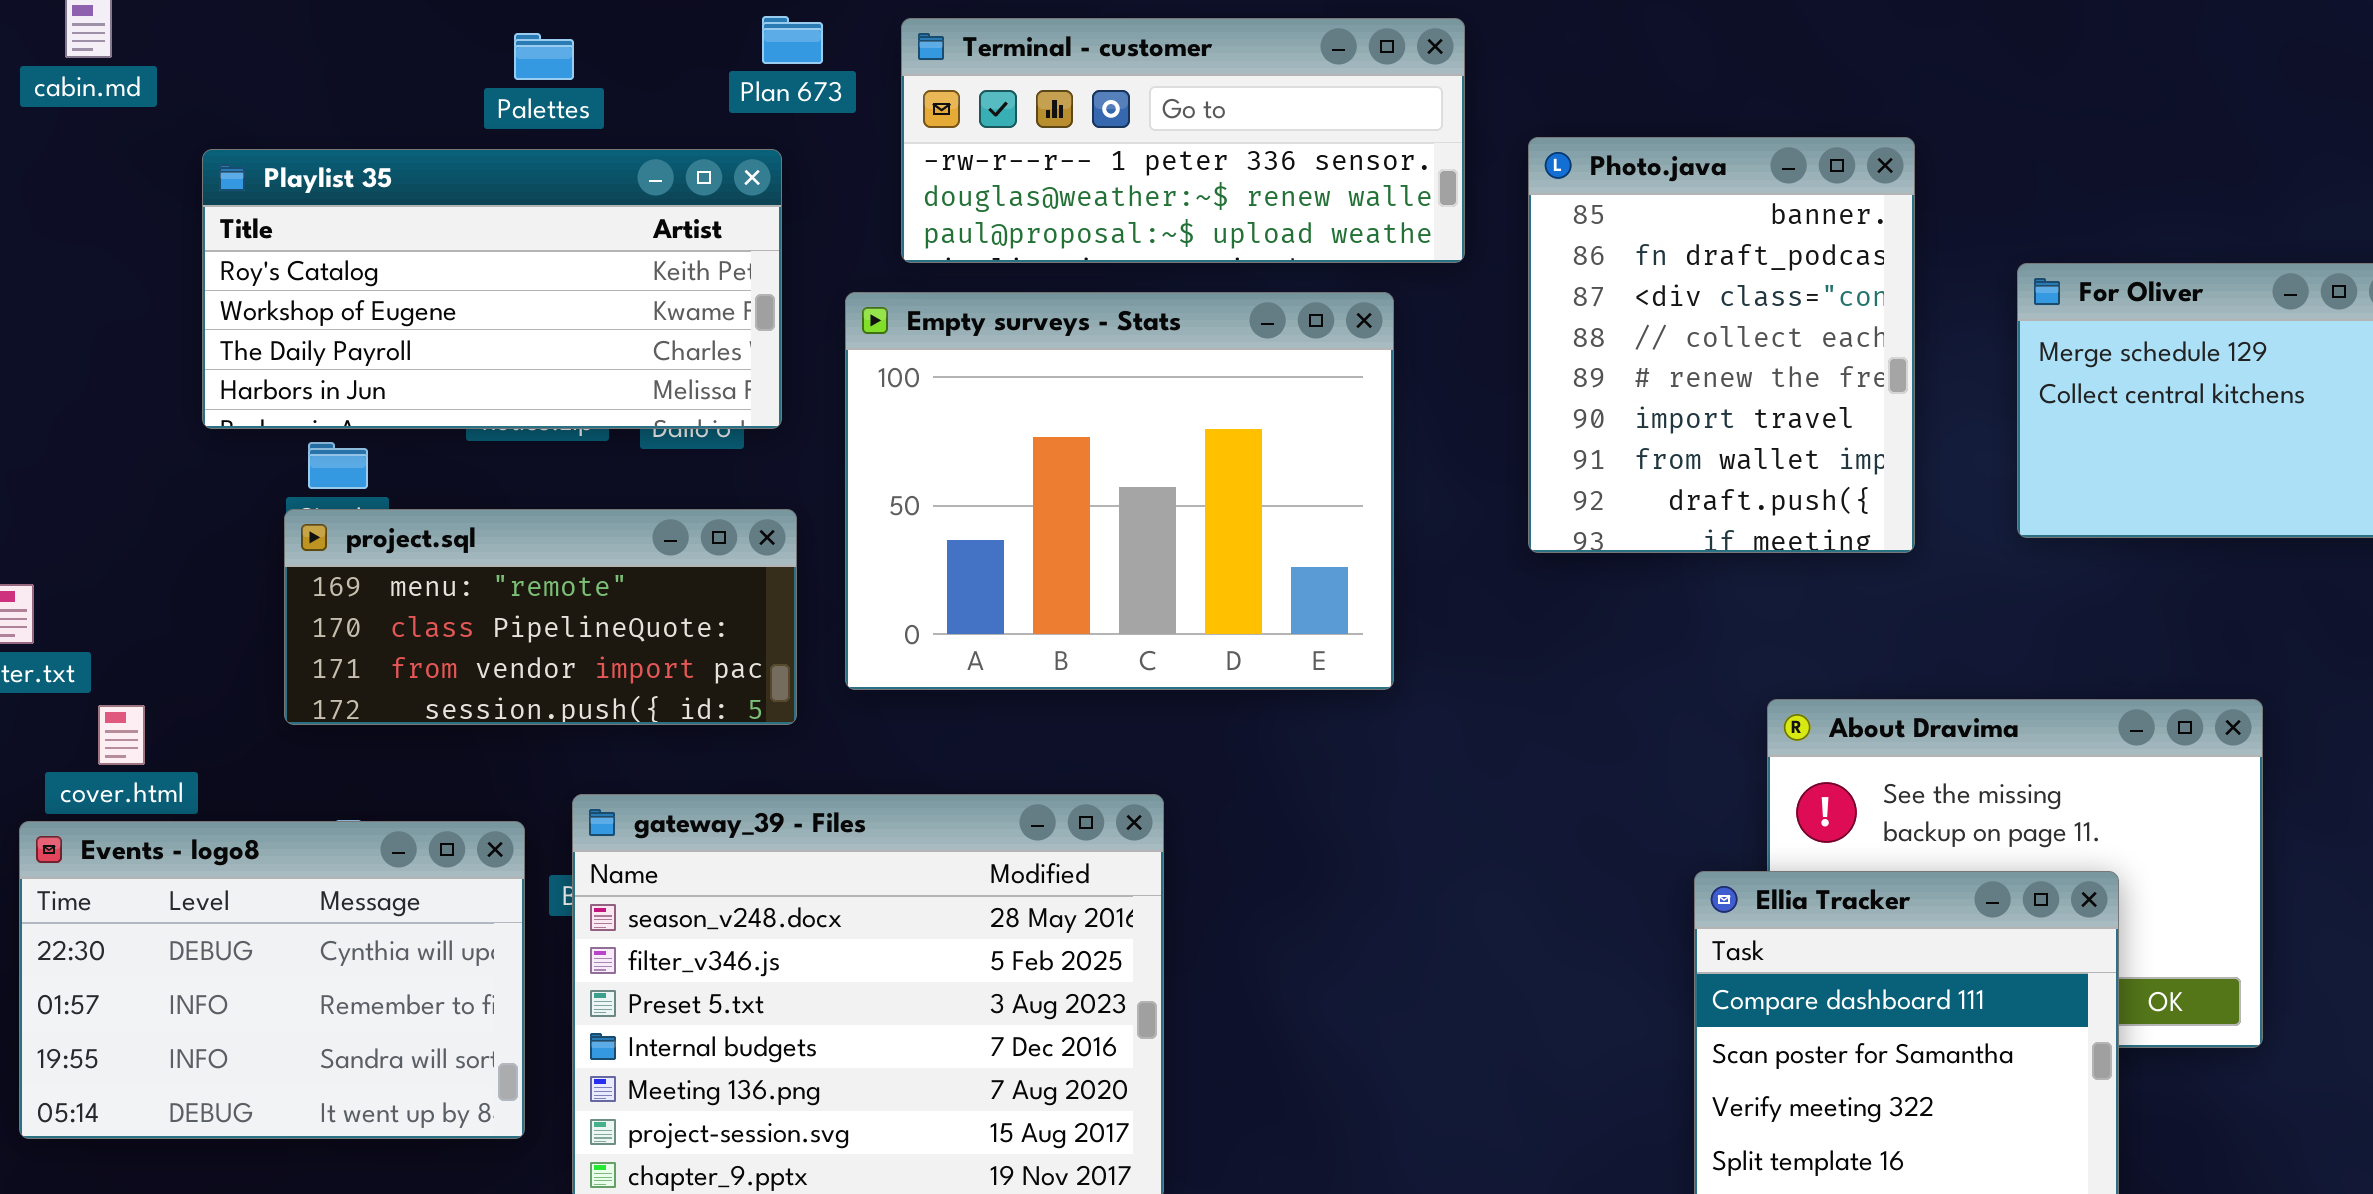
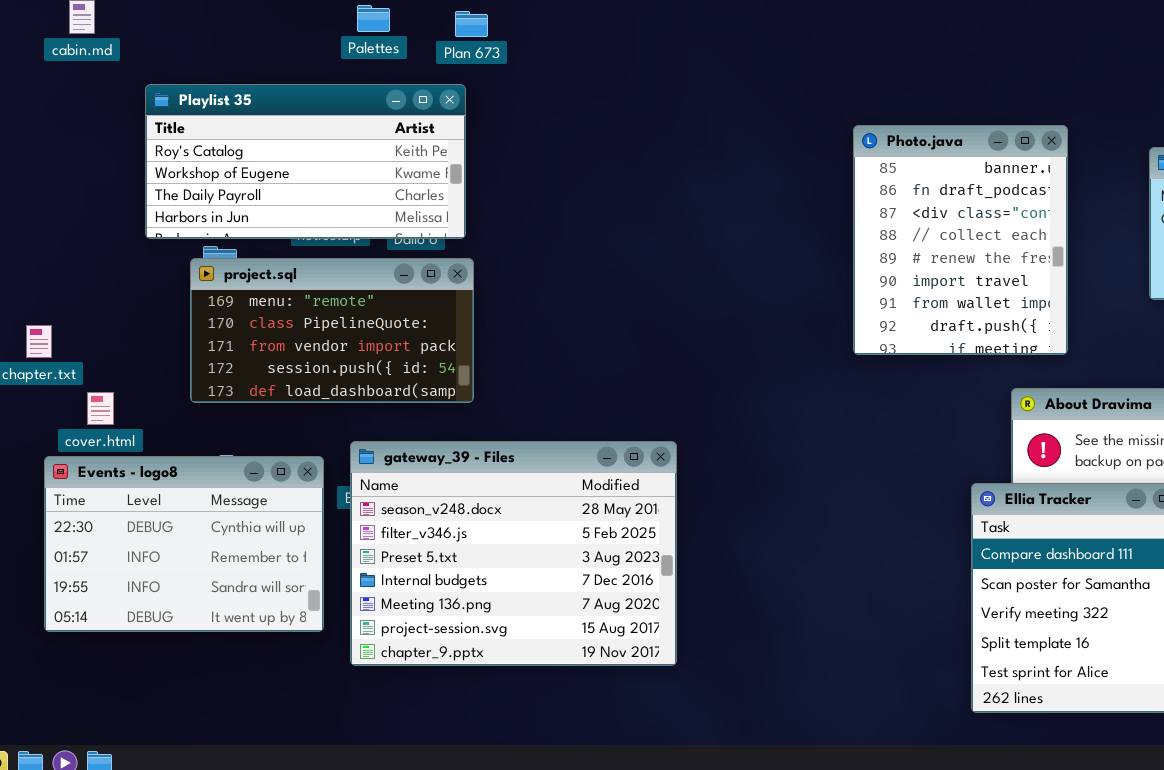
Terminal - customer: [901,18,1465,263] -> none, closed
Palettes: [514,33,574,80] -> [357,5,390,32], moved
Photo.java: [1528,137,1915,553] -> [853,125,1068,355], moved
Empty surveys - Stats: [845,292,1394,690] -> none, closed
project.sql: [284,509,797,725] -> [190,258,474,403], resized

